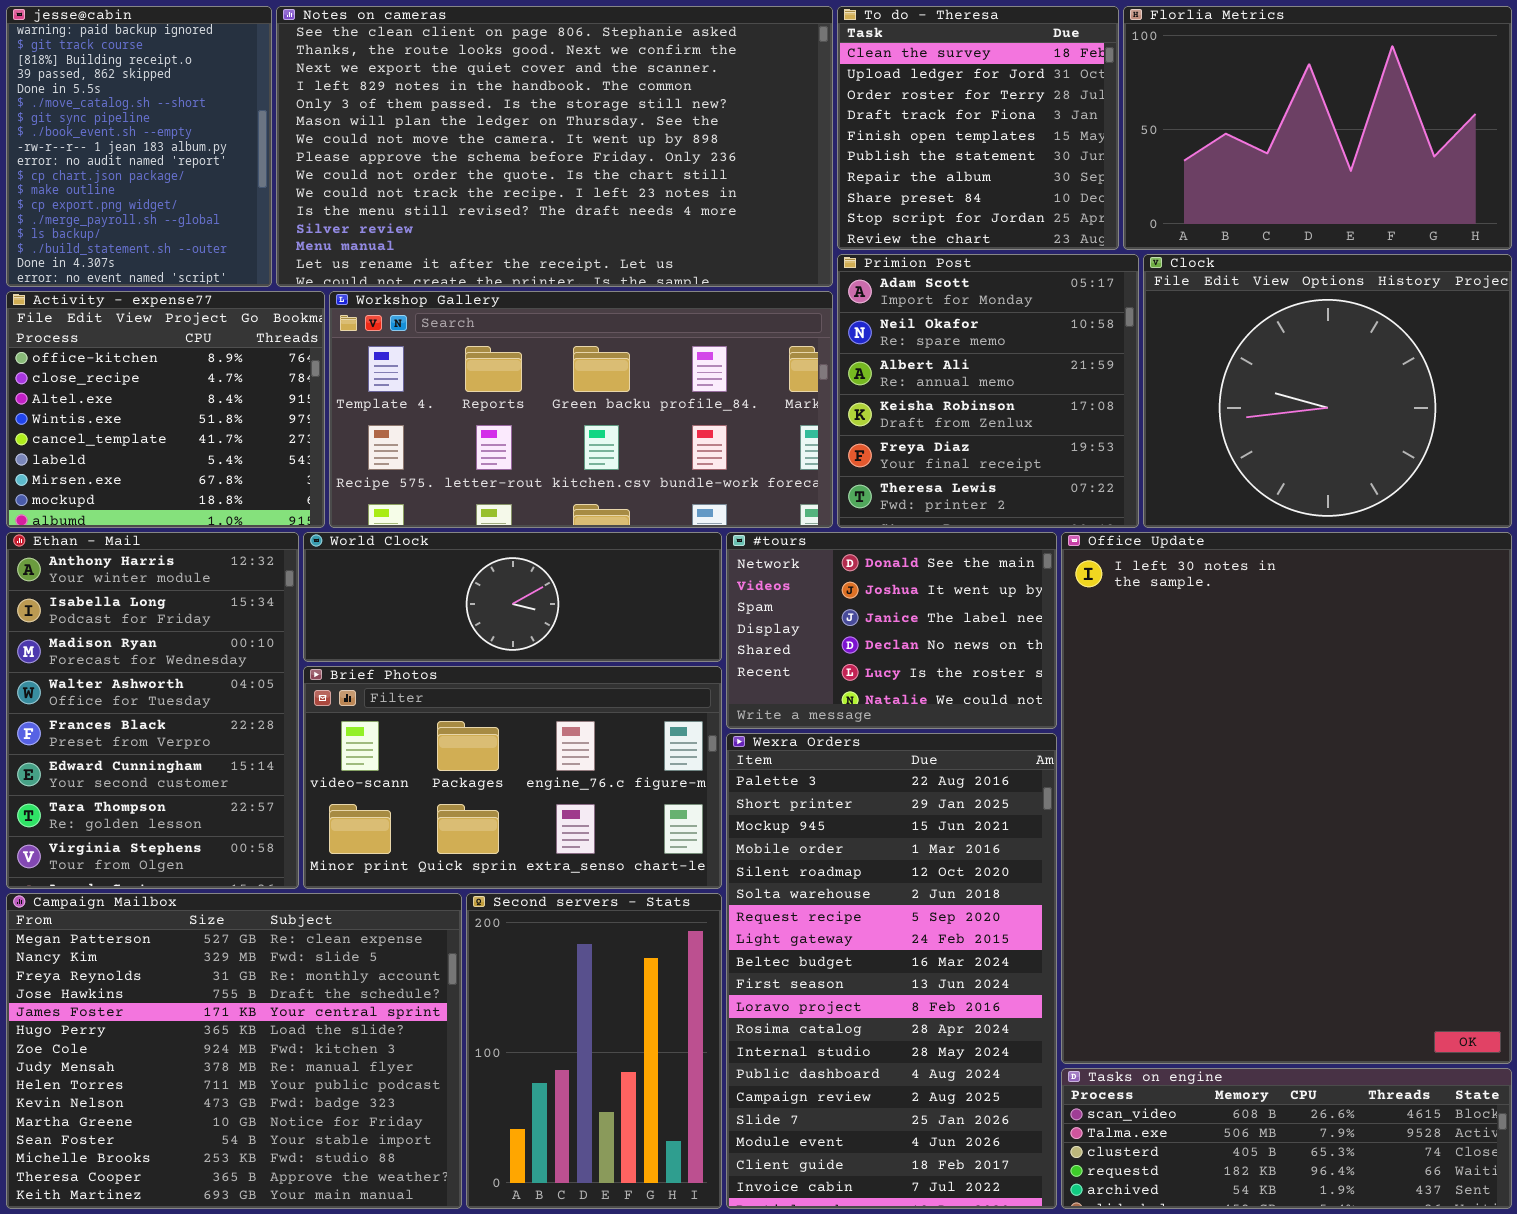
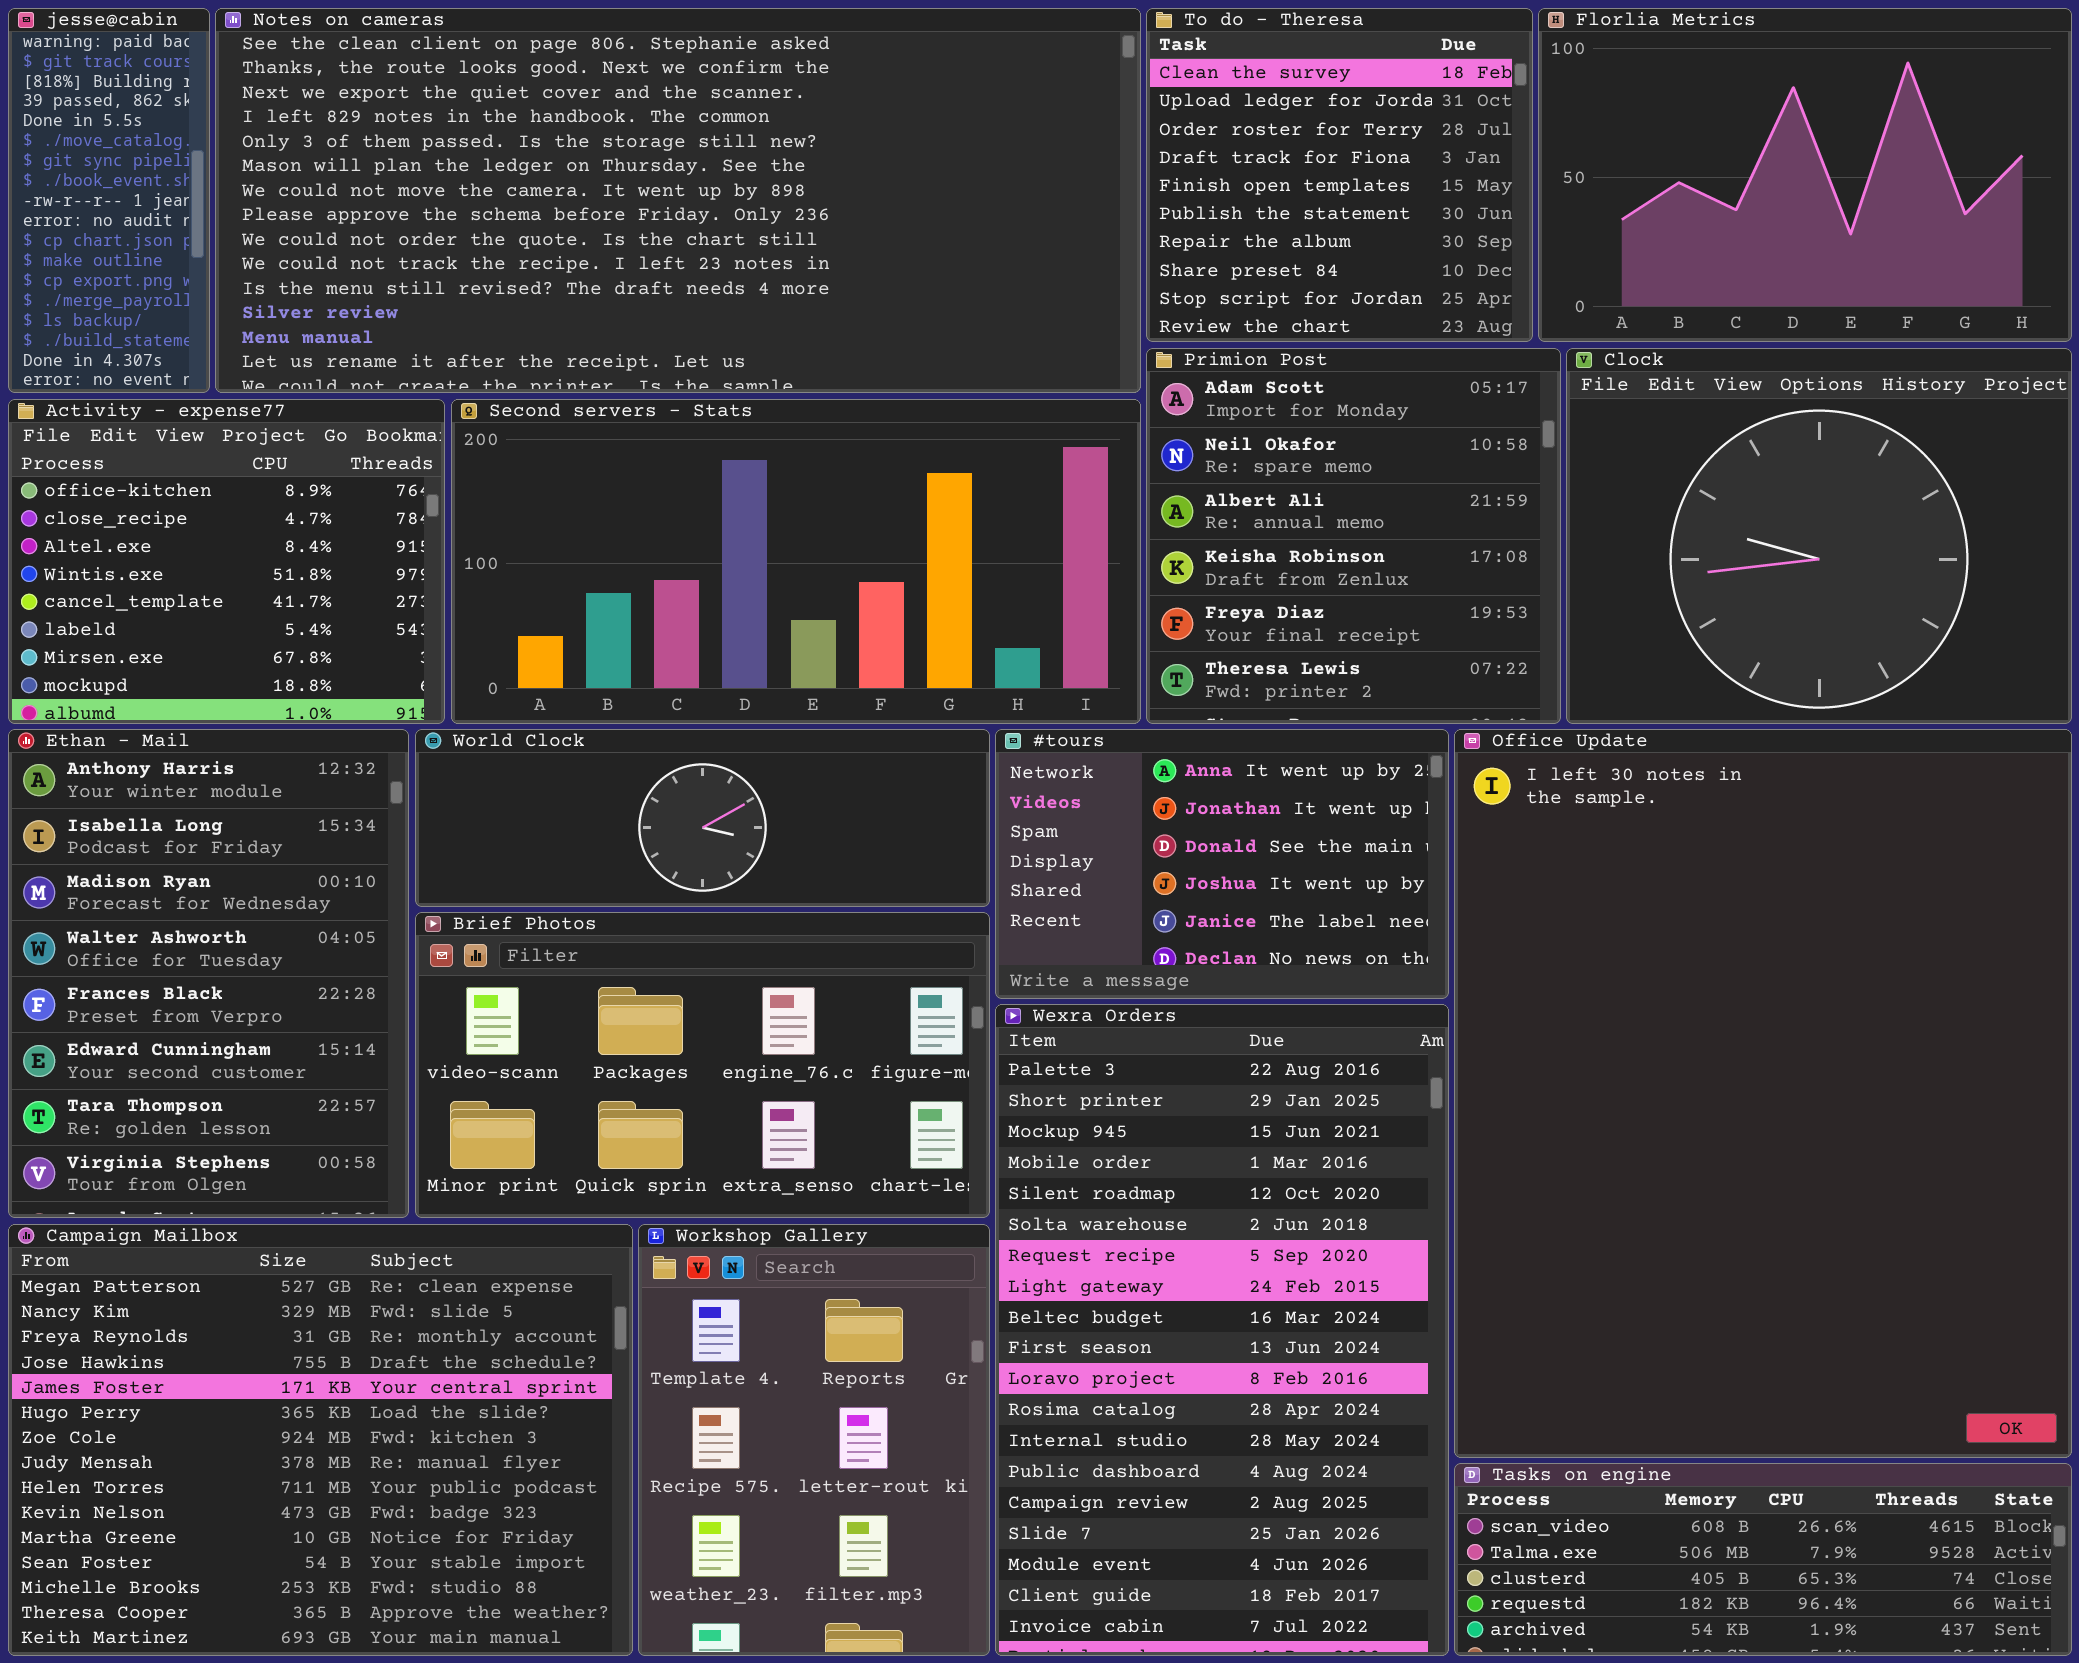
jesse@cabin: [6,6,272,287] -> [8,8,210,393], resized
Notes on cameras: [276,6,833,287] -> [215,8,1141,393], resized
Workshop Gallery: [329,291,833,528] -> [638,1224,990,1656], moved, resized
#tours: [726,532,1057,729] -> [995,729,1449,999], scrolled up 2 rows
Second servers - Stats: [466,893,722,1209] -> [451,399,1141,724], moved, resized

